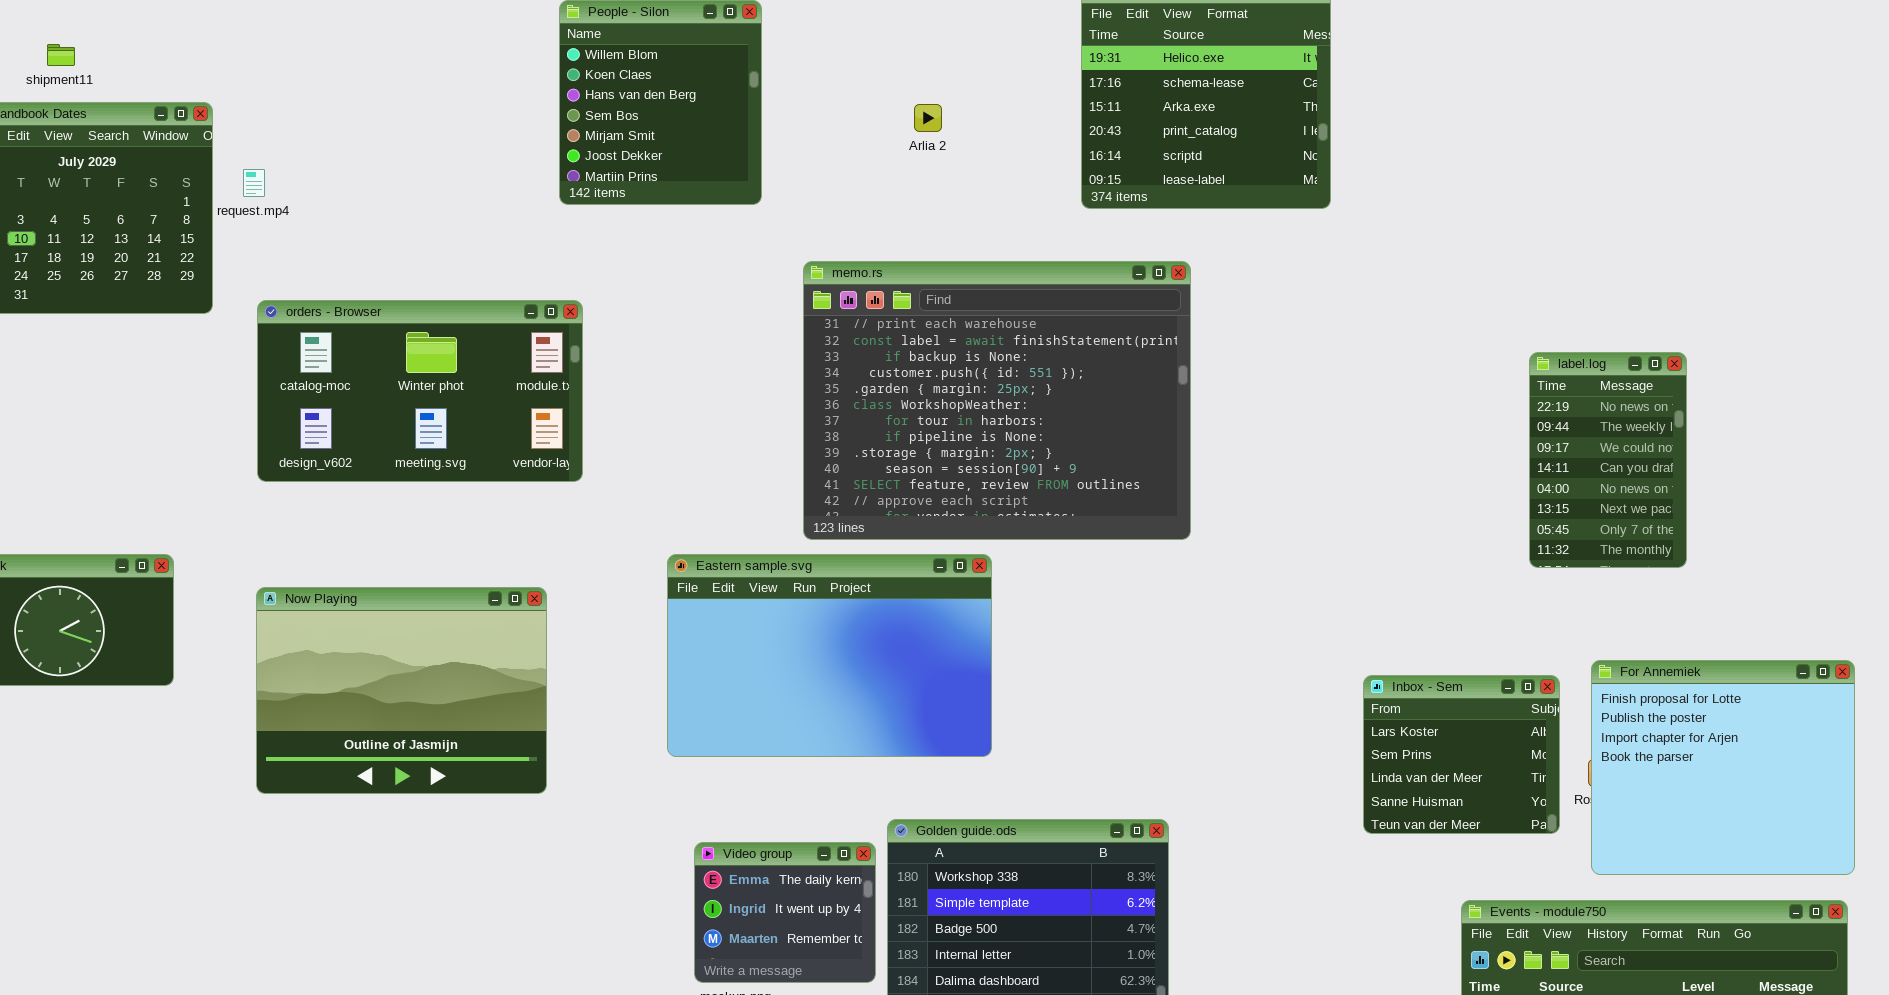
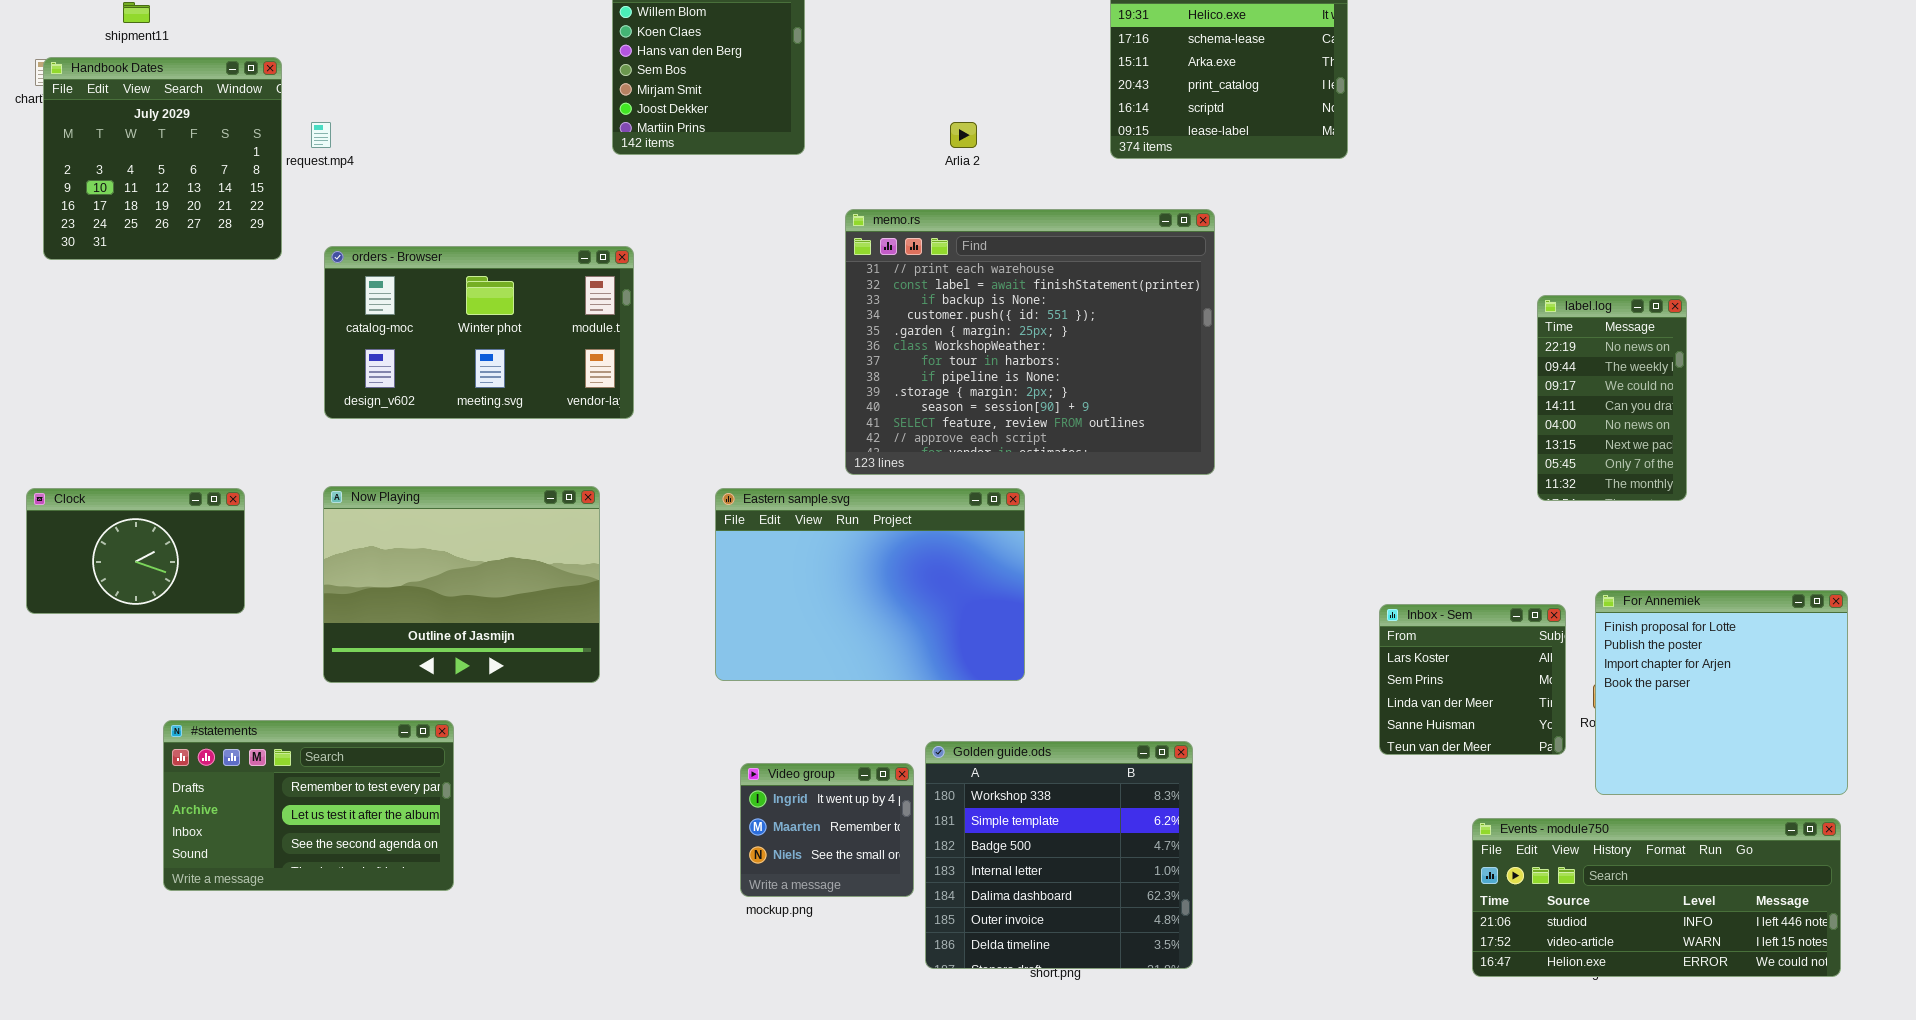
Arlia 2: [914,104,942,132] -> [950,122,977,148], moved
Now Playing: [256,587,547,794] -> [323,486,600,683], moved
#statements: none -> [163,720,454,891], opened
Video group: [694,842,876,983] -> [740,763,914,897], scrolled down 1 row

